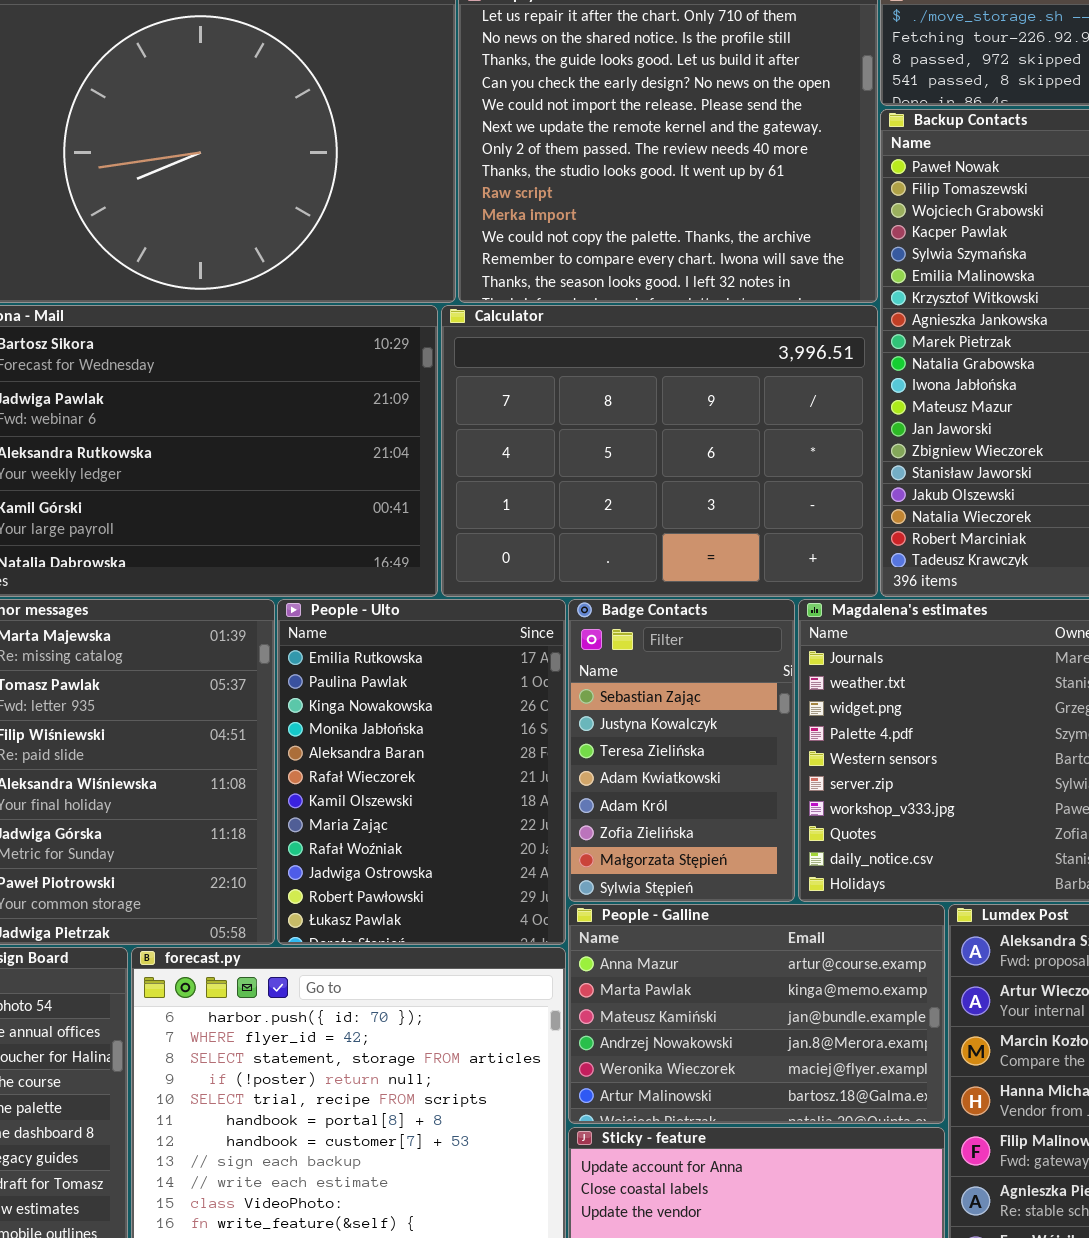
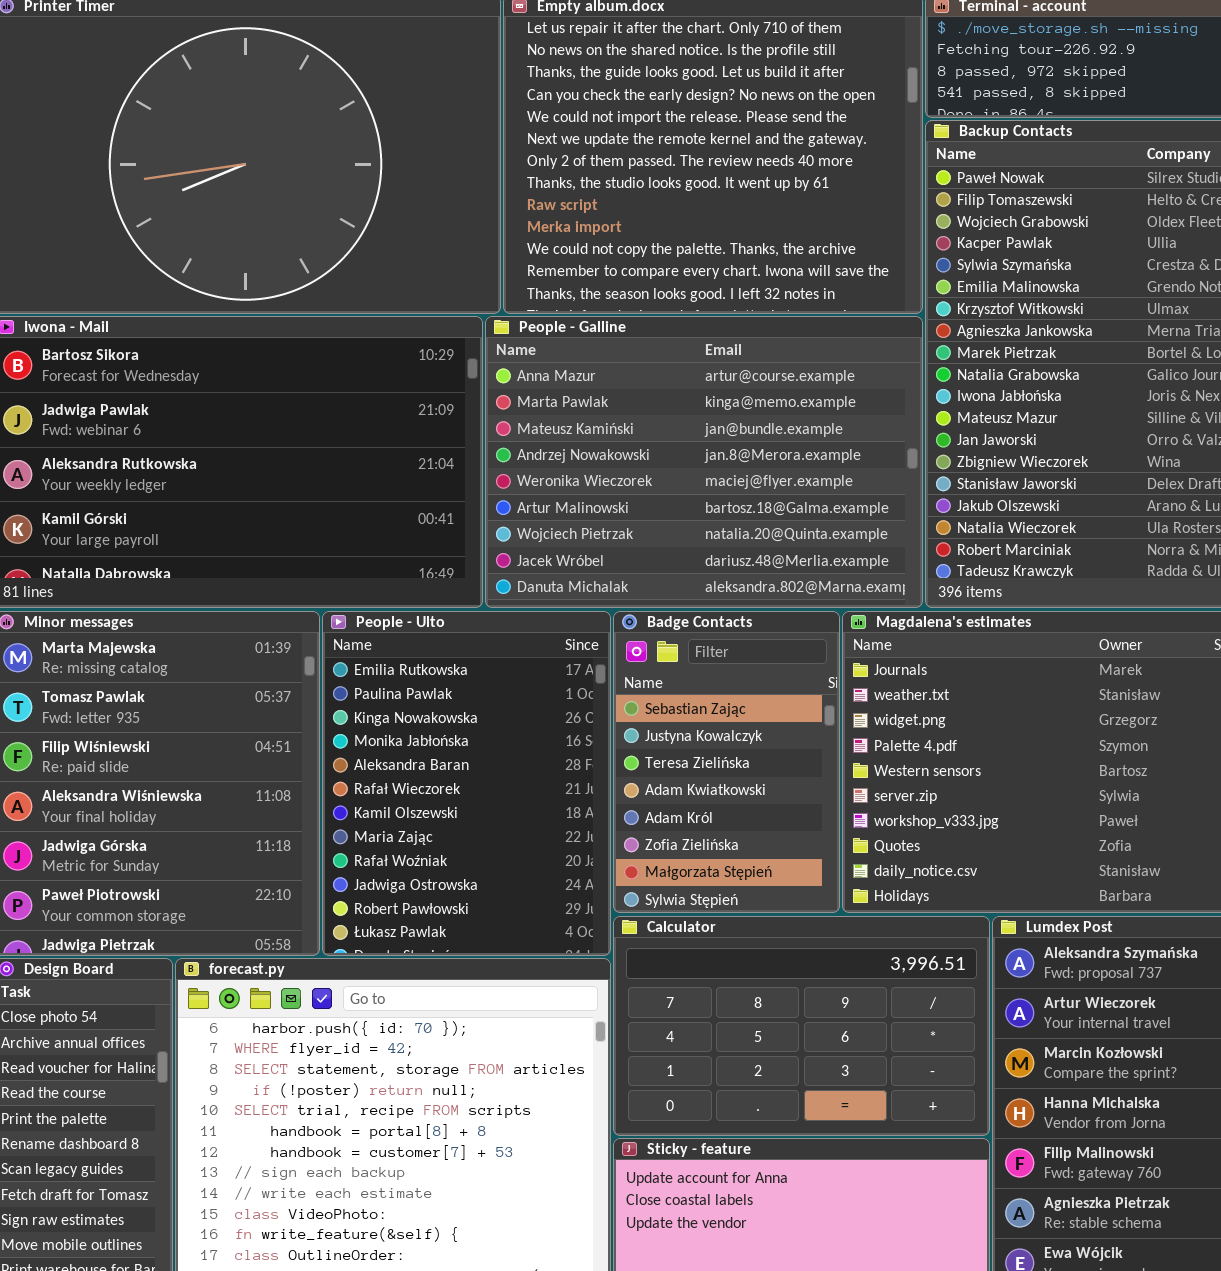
Calculator: [441,305,878,597] -> [613,916,990,1136], moved, resized
People - Galline: [568,904,945,1124] -> [485,316,923,608], moved, resized

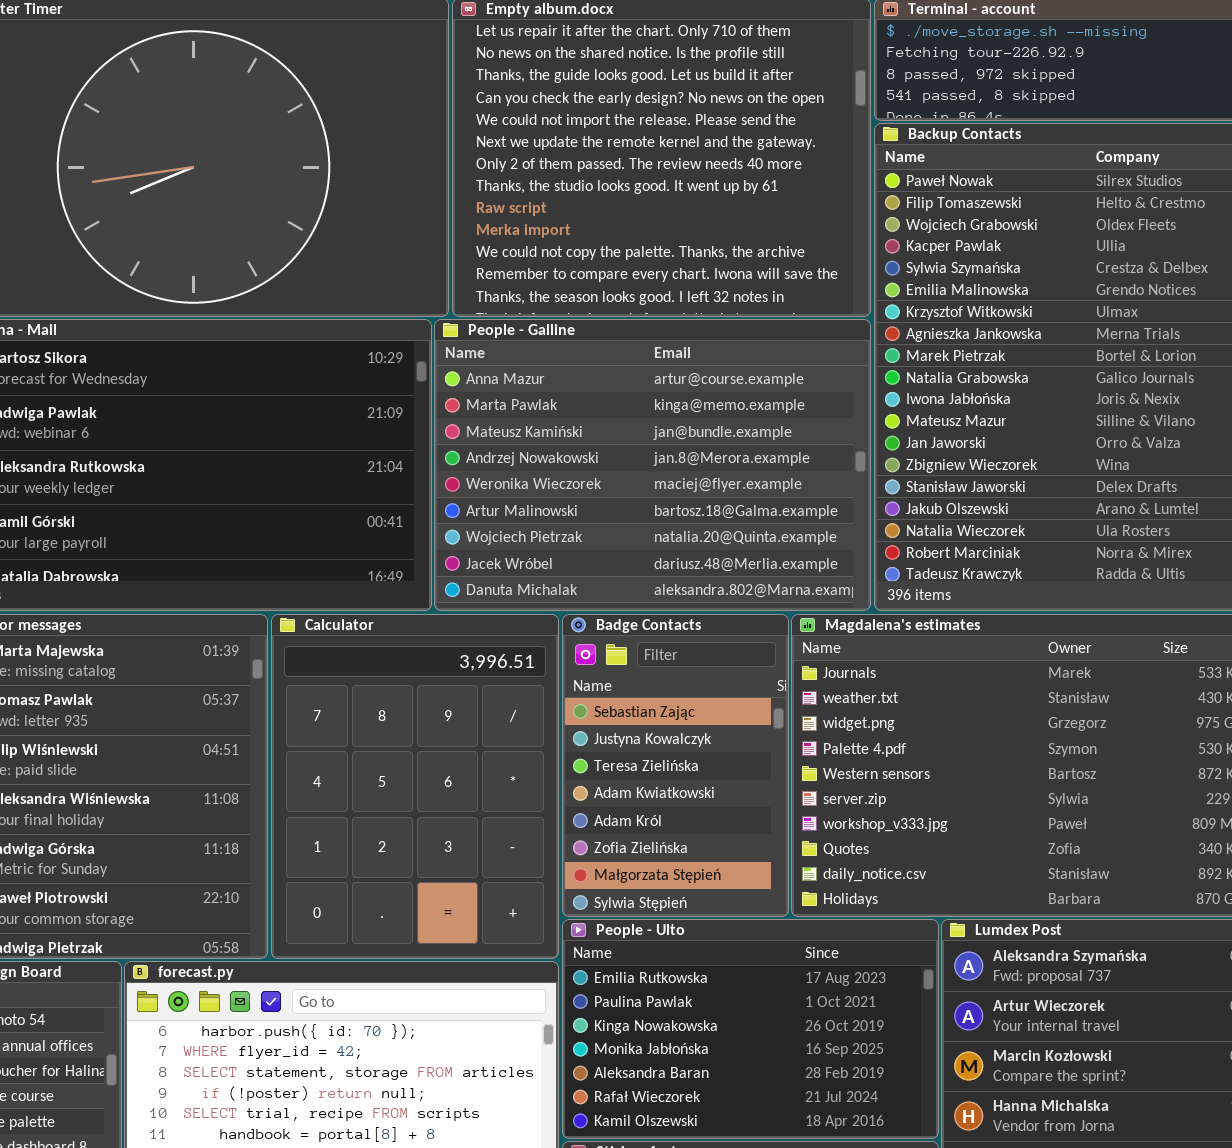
People - Ulto: [322,611,611,956] -> [562,919,939,1139], moved, resized
Calculator: [613,916,990,1136] -> [271,614,559,959], moved, resized

